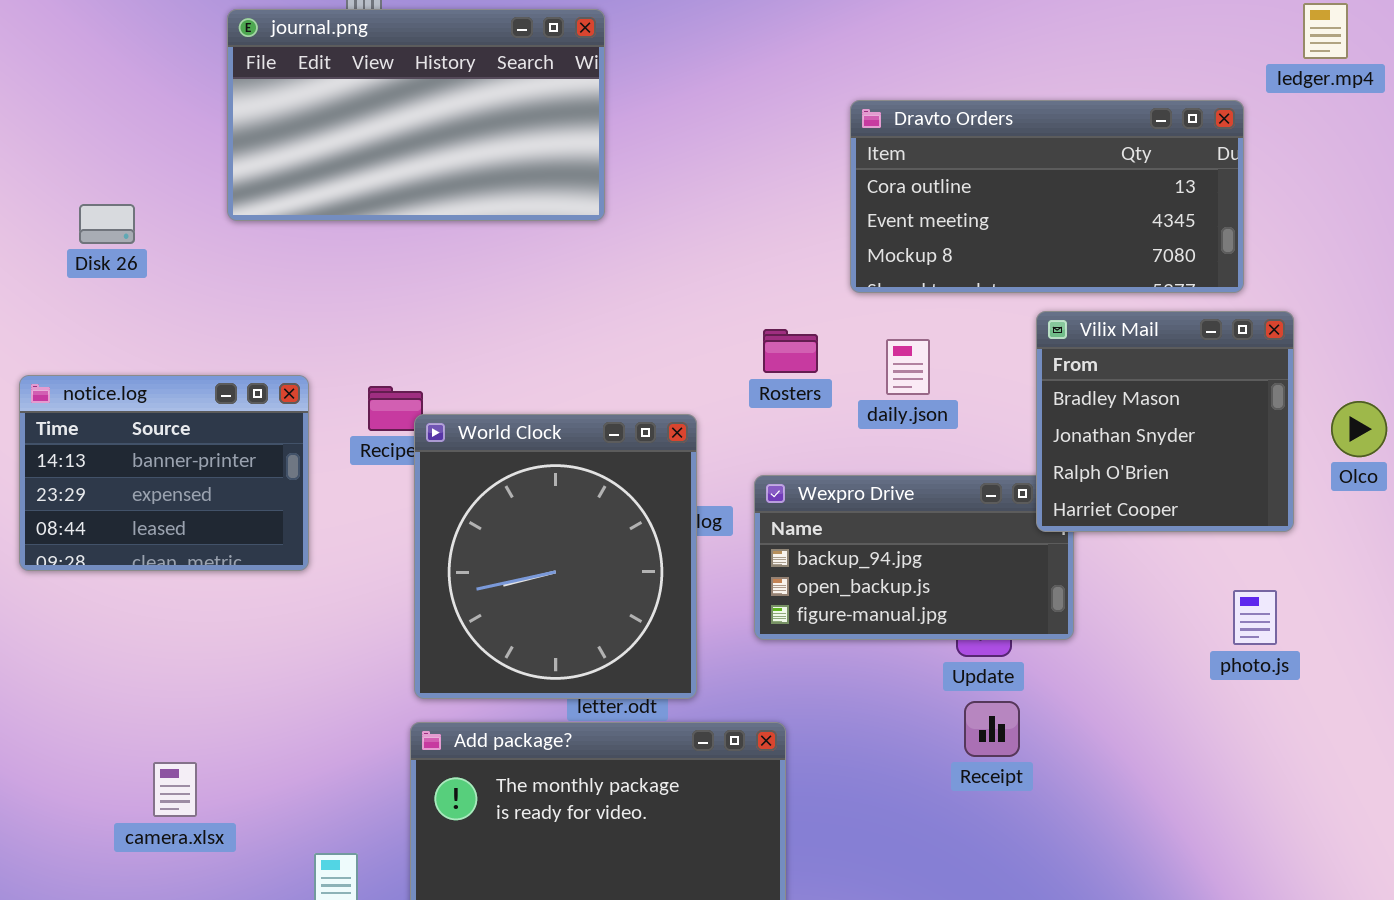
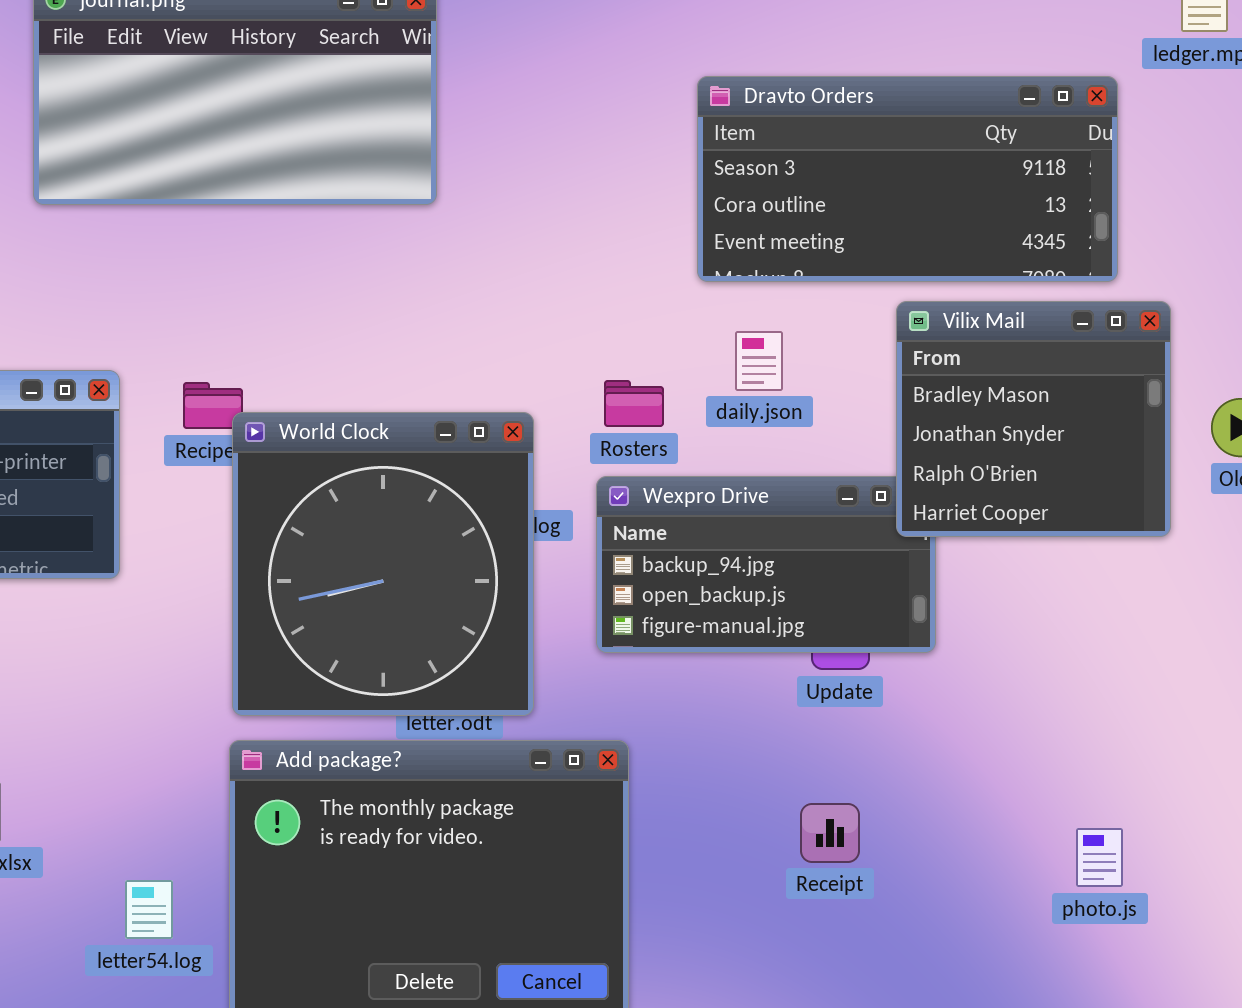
Dravto Orders: [850,100,1244,293] -> [697,76,1118,282], scrolled up 1 row
Rosters: [763,329,818,373] -> [604,380,664,427], moved
photo.js: [1233,590,1277,645] -> [1076,828,1123,887], moved
Receipt: [964,701,1020,757] -> [800,803,860,863], moved

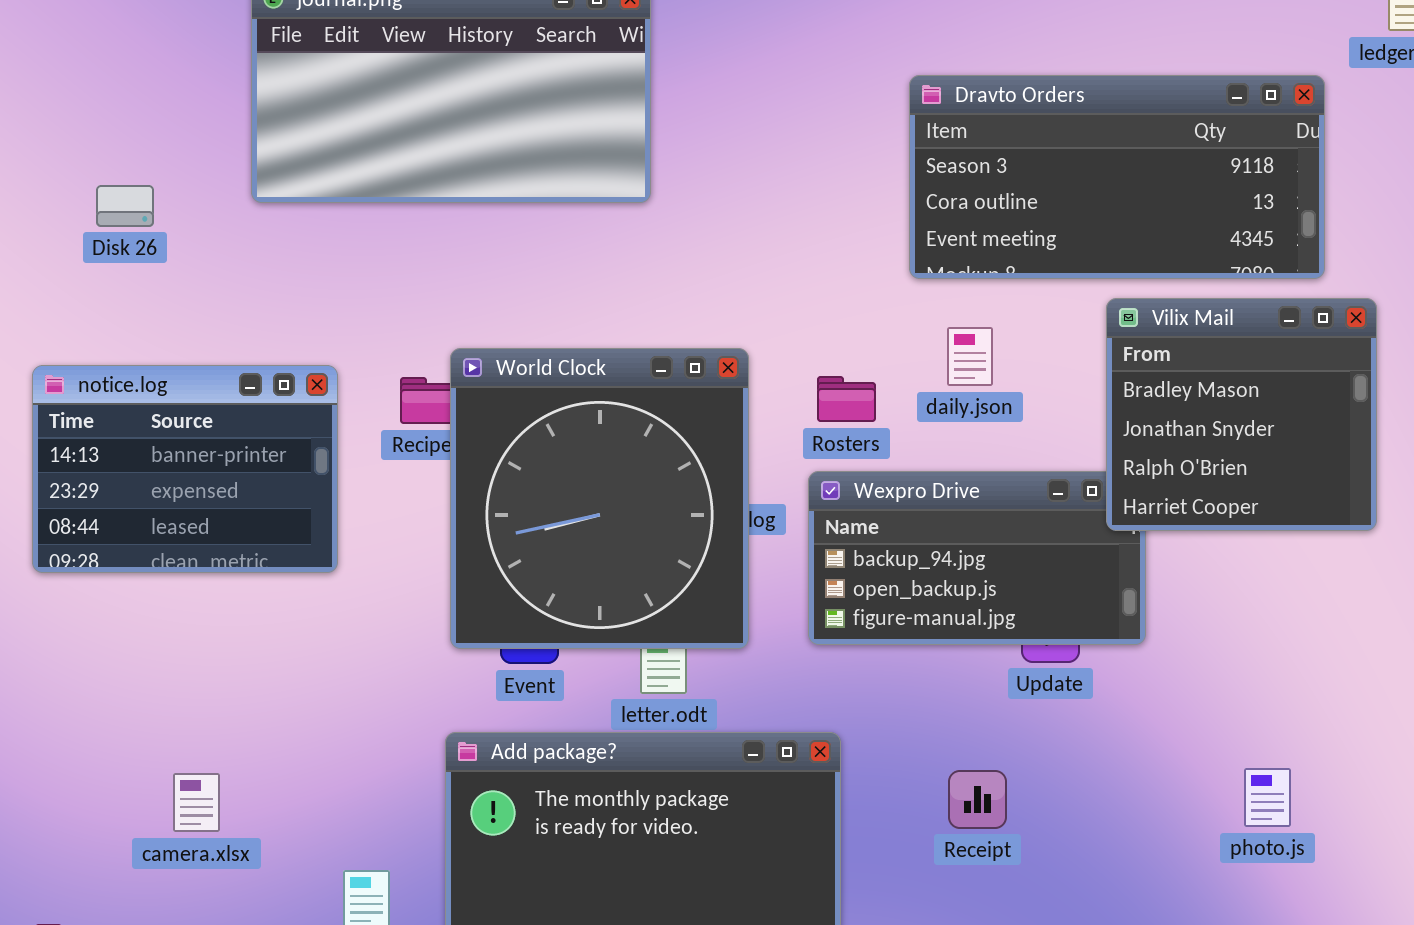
World Clock: [232,412,534,716] -> [450,348,749,649], moved
Receipt: [800,803,860,863] -> [948,770,1007,829], moved
photo.js: [1076,828,1123,887] -> [1244,768,1291,827], moved

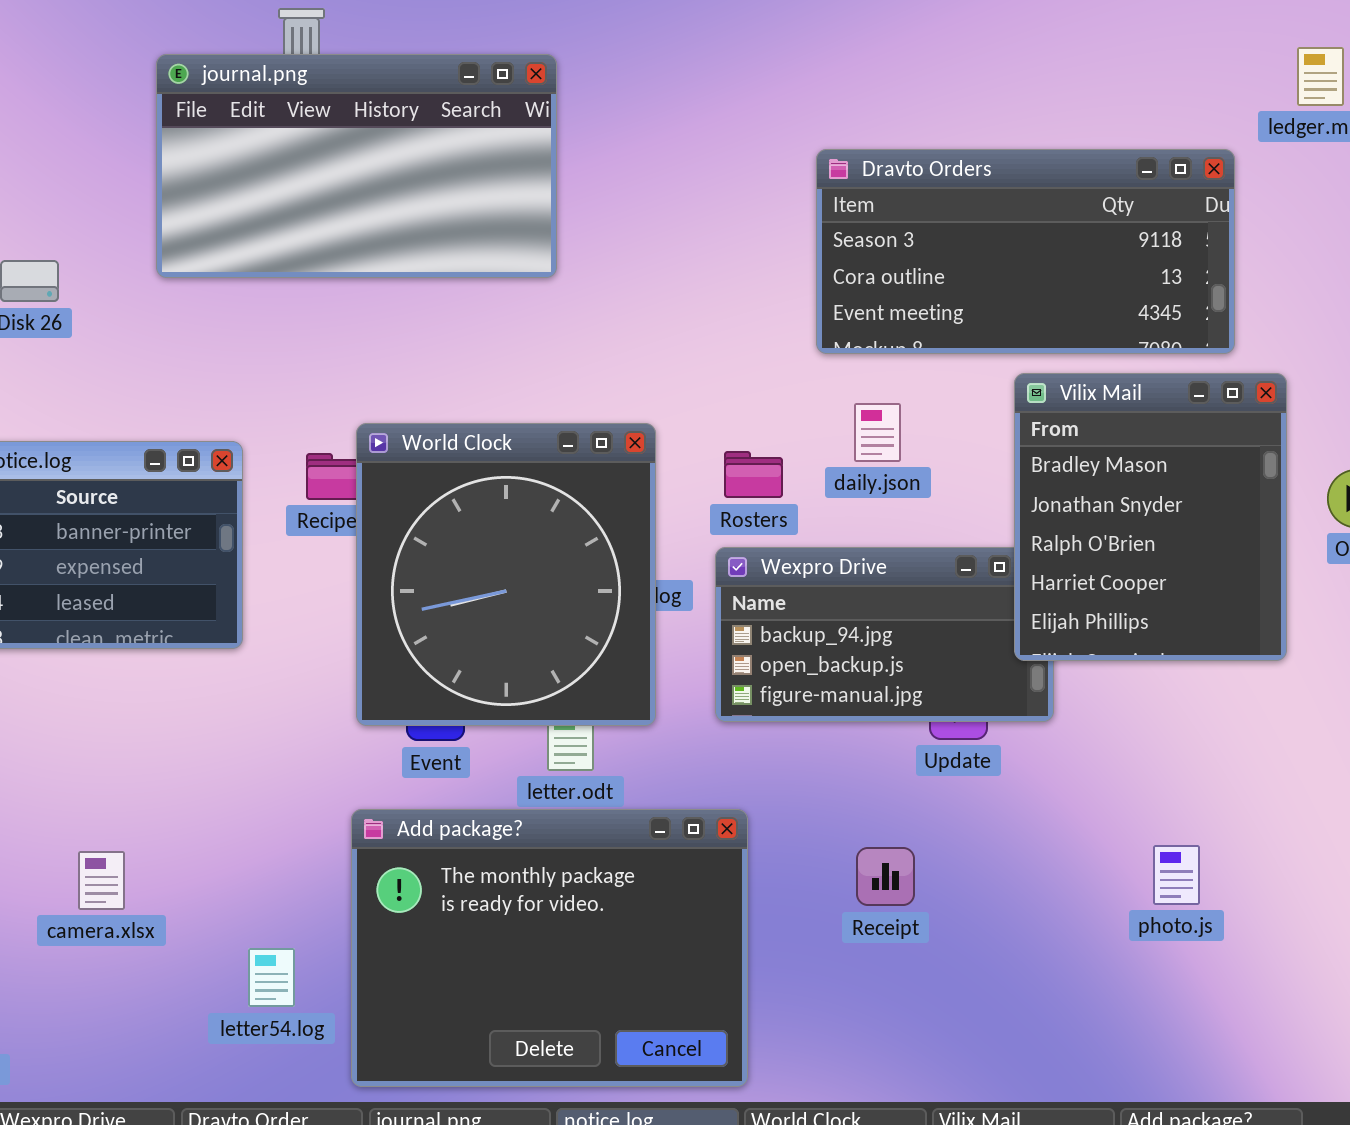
Vilix Mail: [1106,298,1377,531] -> [1014,373,1287,661], resized

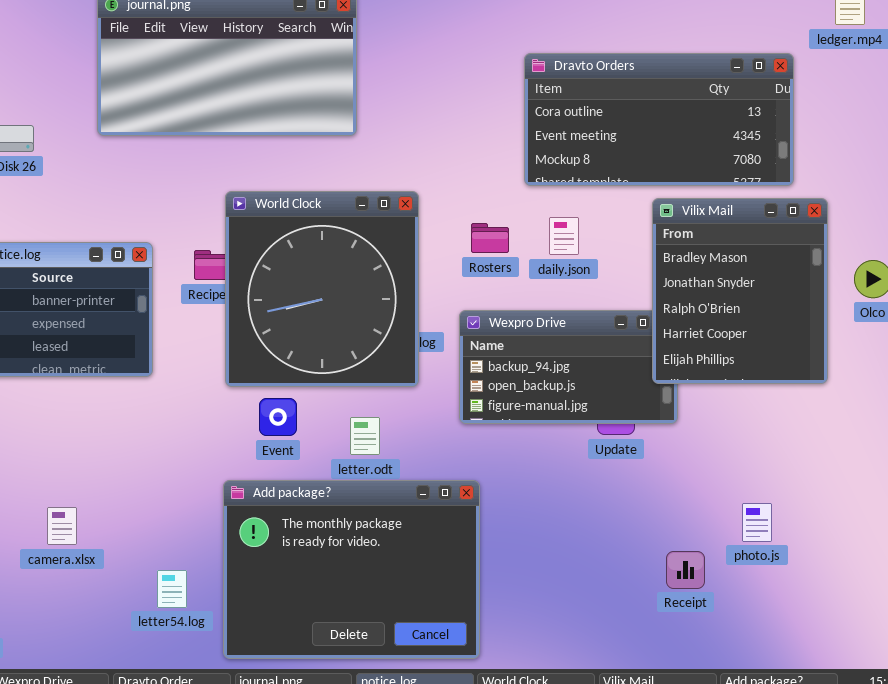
Dravto Orders: [816,149,1235,354] -> [524,53,794,186], scrolled down 1 row
World Clock: [356,423,656,726] -> [225,191,419,387], moved
Rosters: [724,451,783,498] -> [471,223,509,253], moved
Receipt: [856,847,915,906] -> [666,551,705,589], moved

